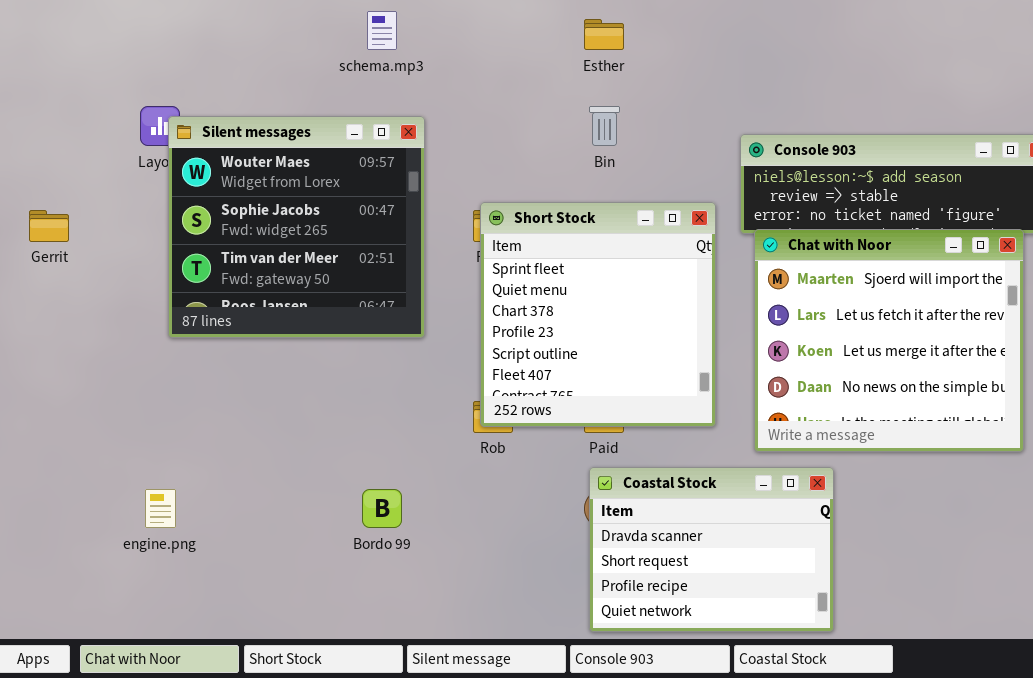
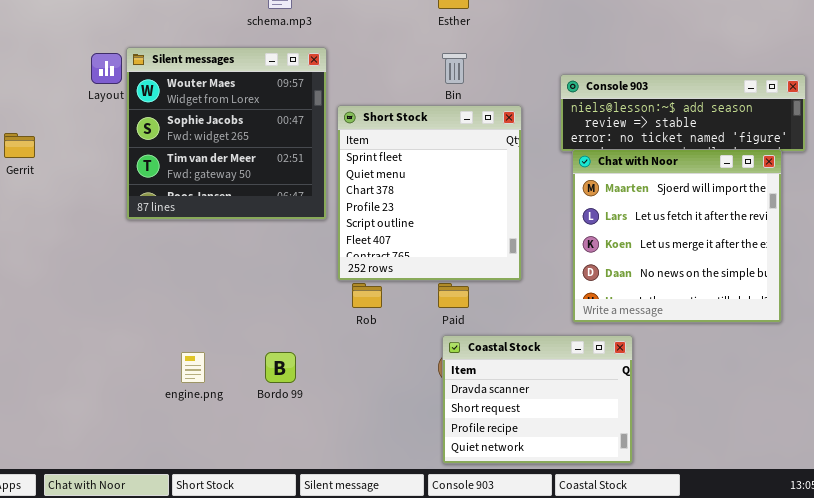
Silent messages: [168,116,425,338] -> [126,47,327,220], moved
Short Stock: [480,202,716,427] -> [337,105,522,281], moved
engine.png: [145,489,176,528] -> [181,352,205,383], moved

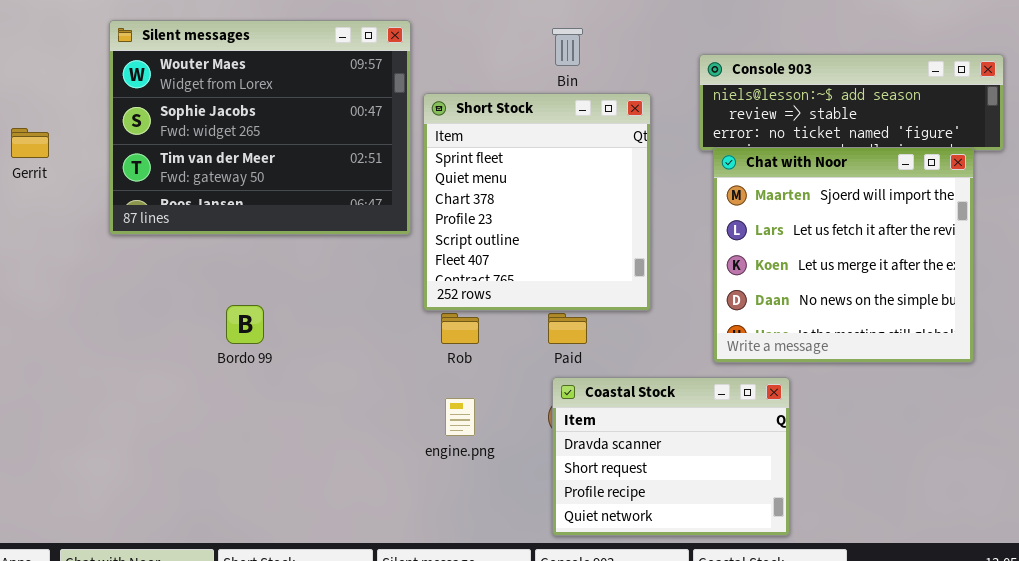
Silent messages: [126,47,327,220] -> [109,20,411,235], resized
engine.png: [181,352,205,383] -> [445,398,475,436], moved
Bordo 99: [265,352,296,383] -> [226,305,264,344], moved

